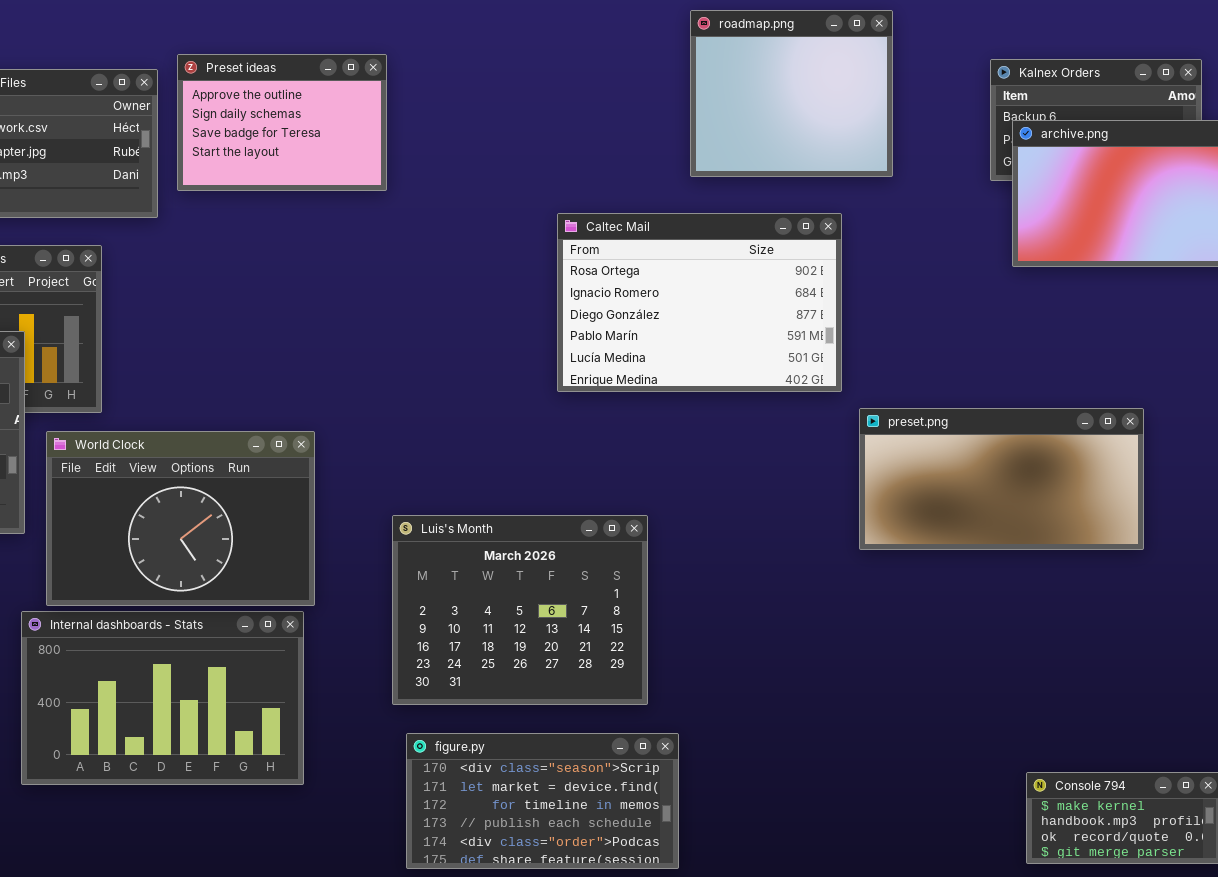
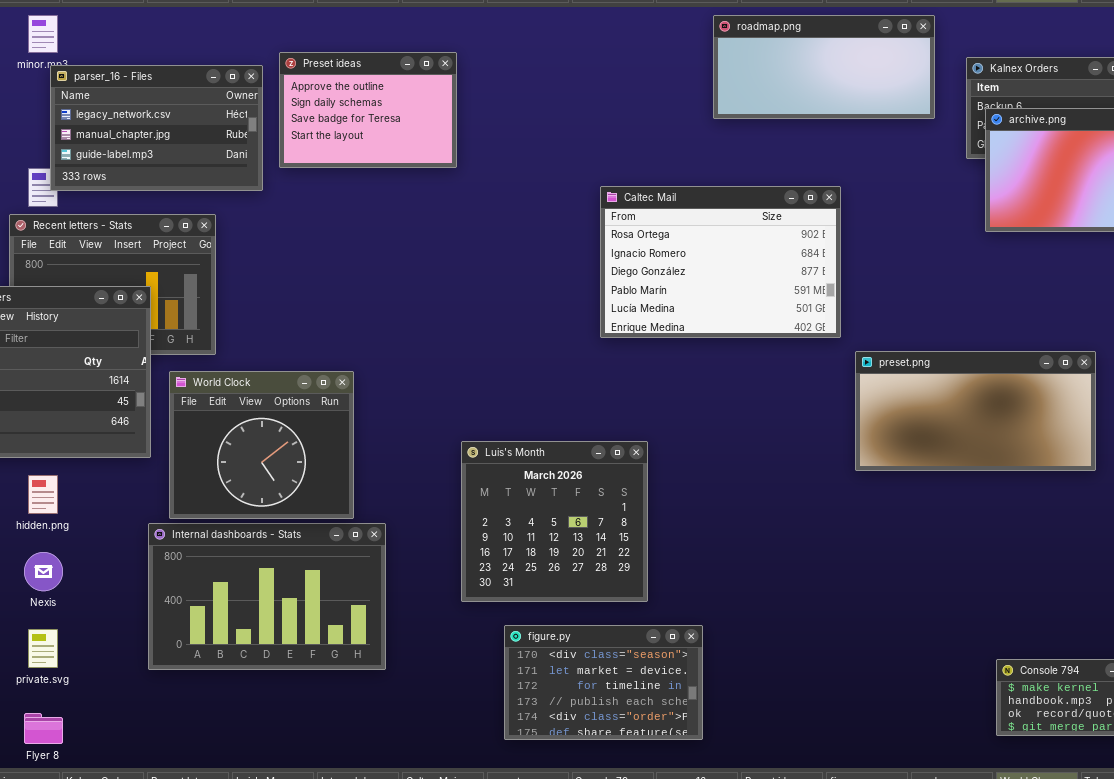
roadmap.png: [690,10,893,177] -> [713,15,935,119], resized
World Clock: [46,431,315,606] -> [169,371,354,519], resized
Luis's Month: [392,515,648,705] -> [461,441,648,602], resized
figure.py: [406,733,679,869] -> [504,625,703,740], resized

